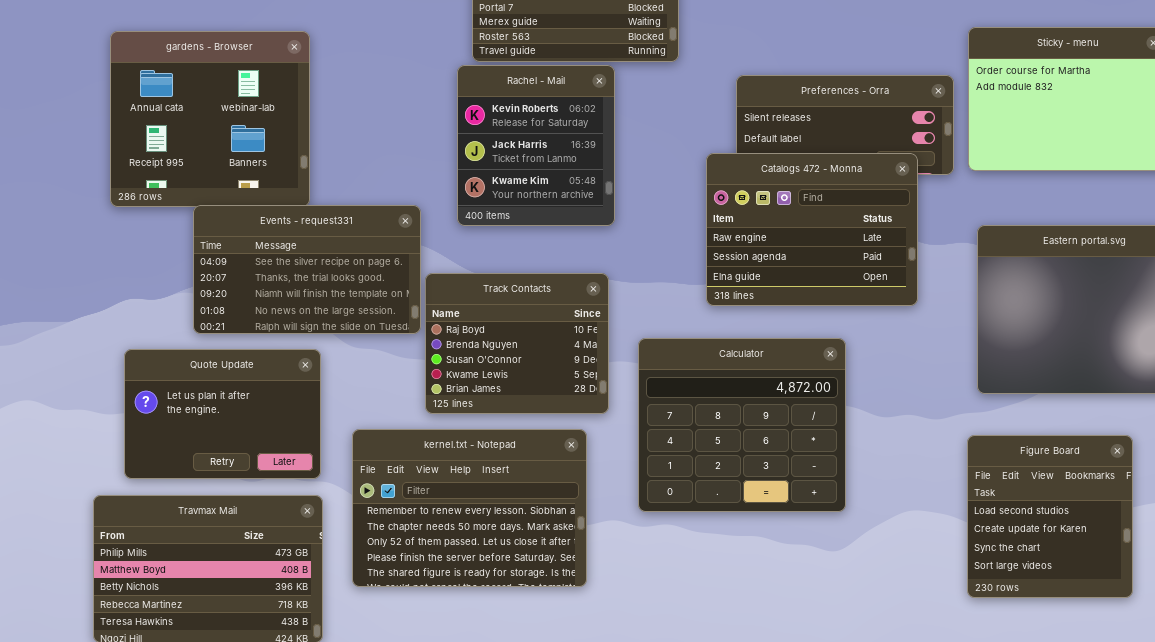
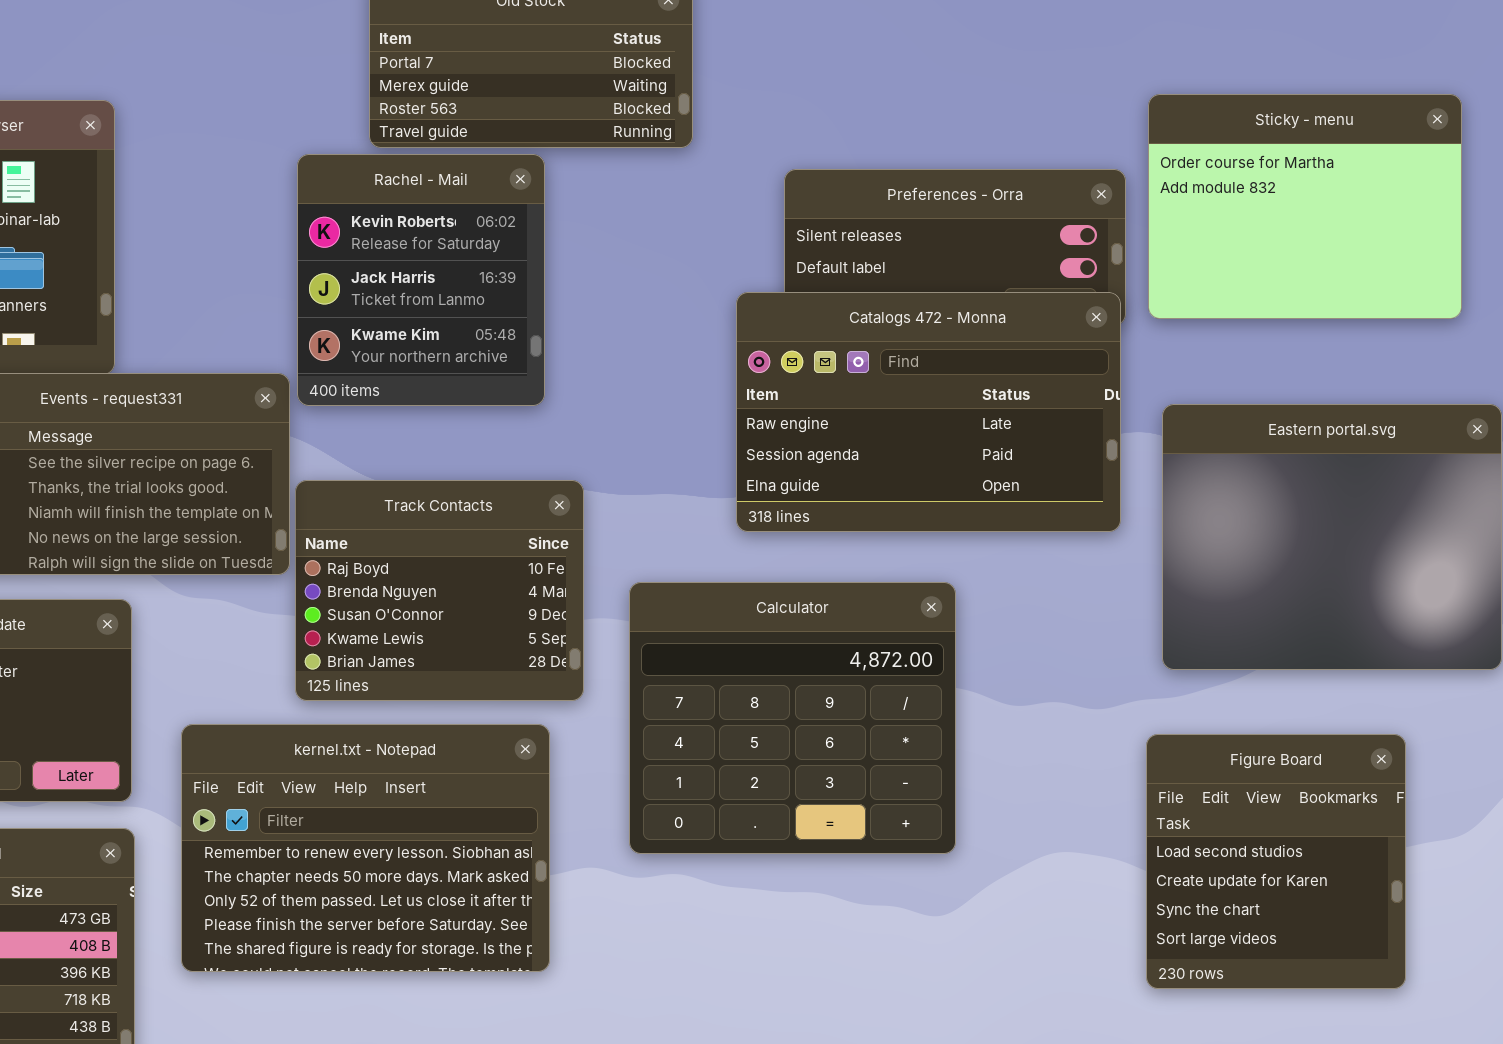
Rachel - Mail: [457,65,615,226] -> [297,154,545,406], moved
Catalogs 472 - Monna: [706,153,918,306] -> [736,292,1121,532], resized

